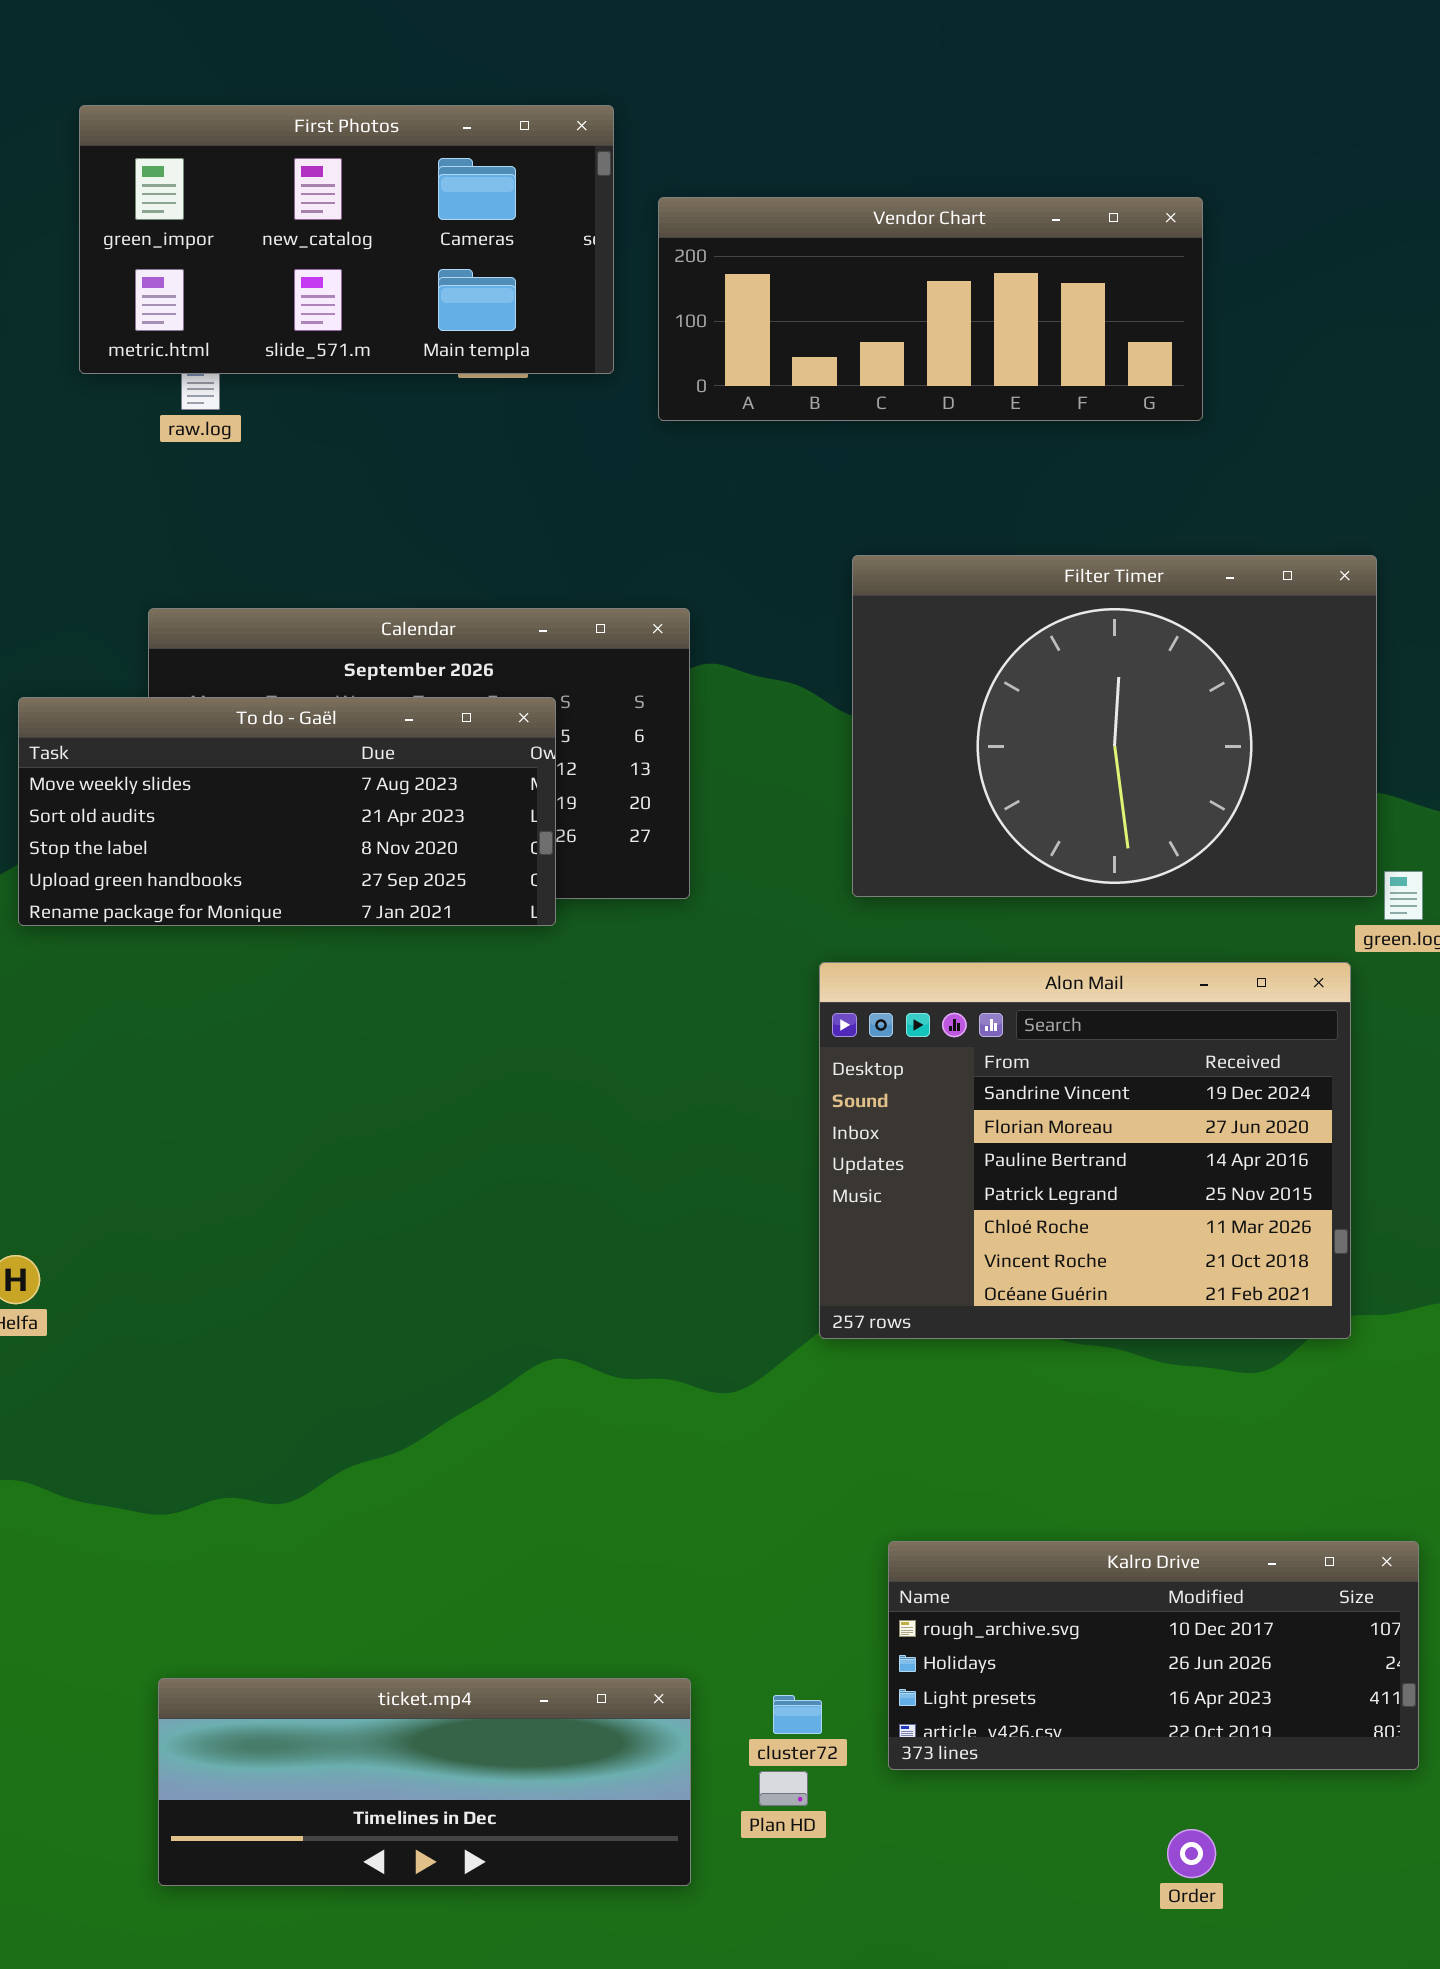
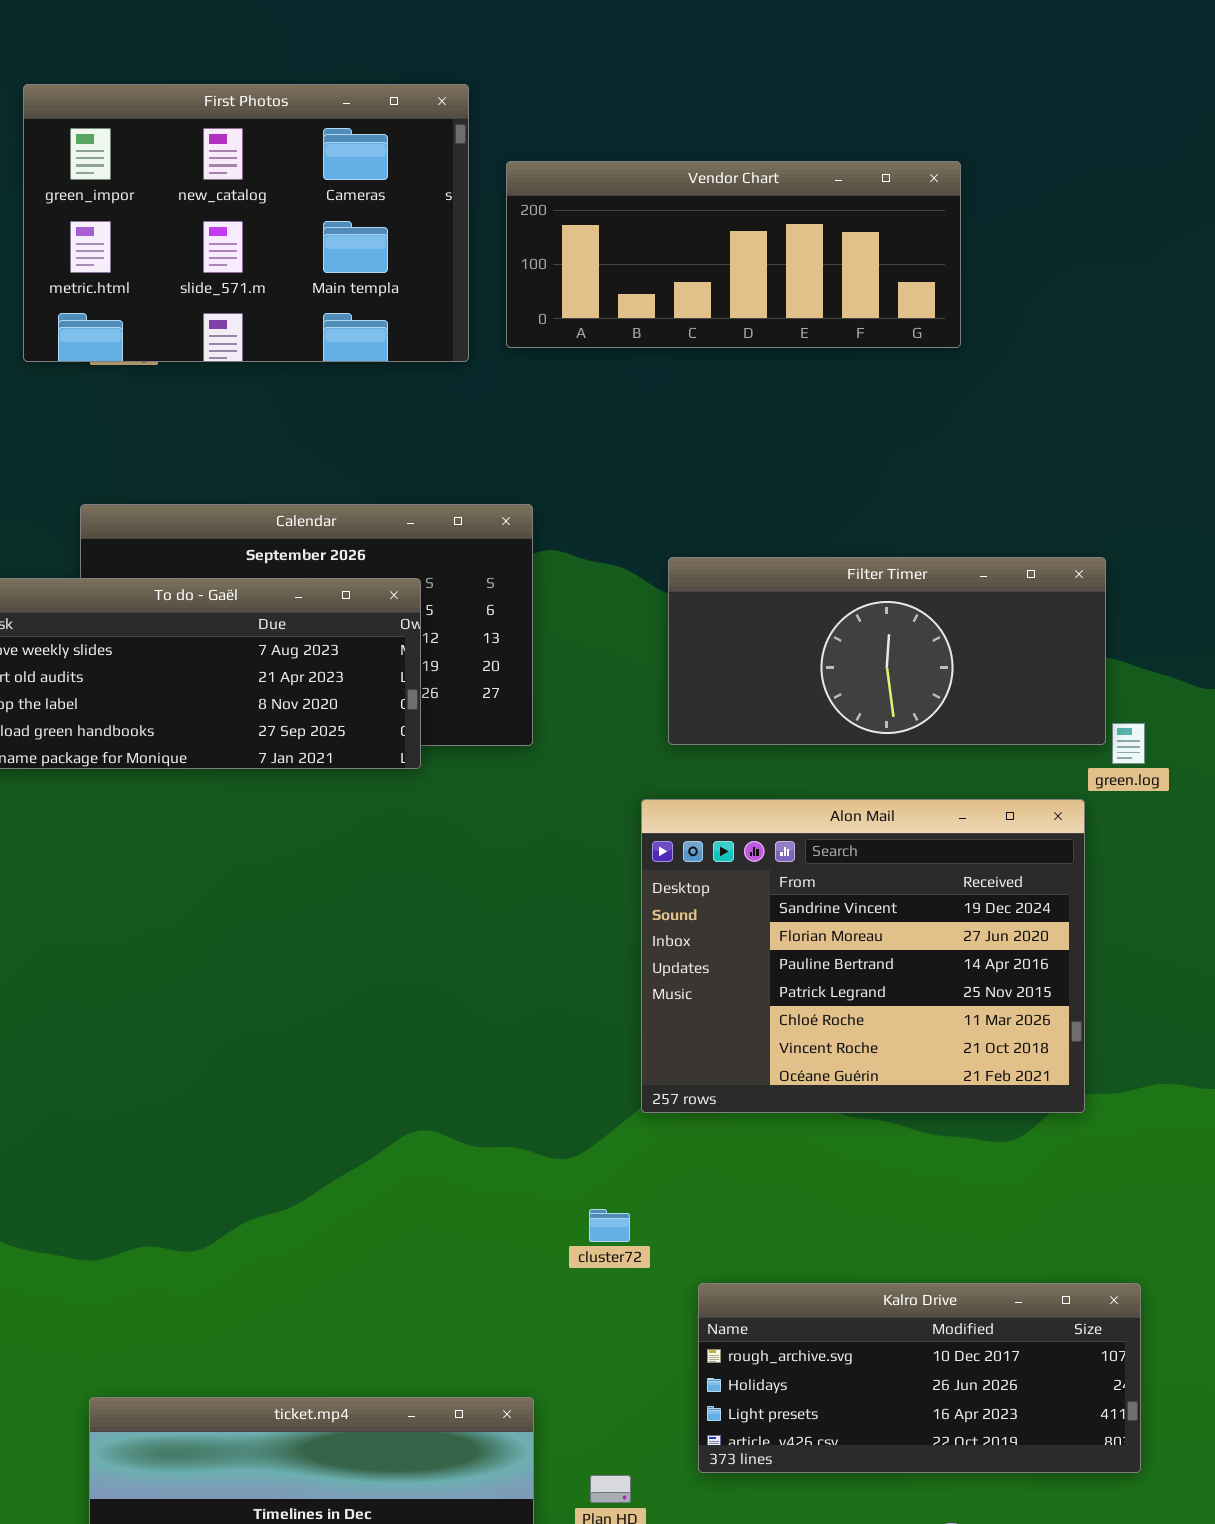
First Photos: [79,105,614,374] -> [23,84,469,362], resized
Filter Timer: [852,555,1377,897] -> [668,557,1106,745], resized
cluster72: [773,1695,822,1734] -> [589,1209,630,1242], moved

